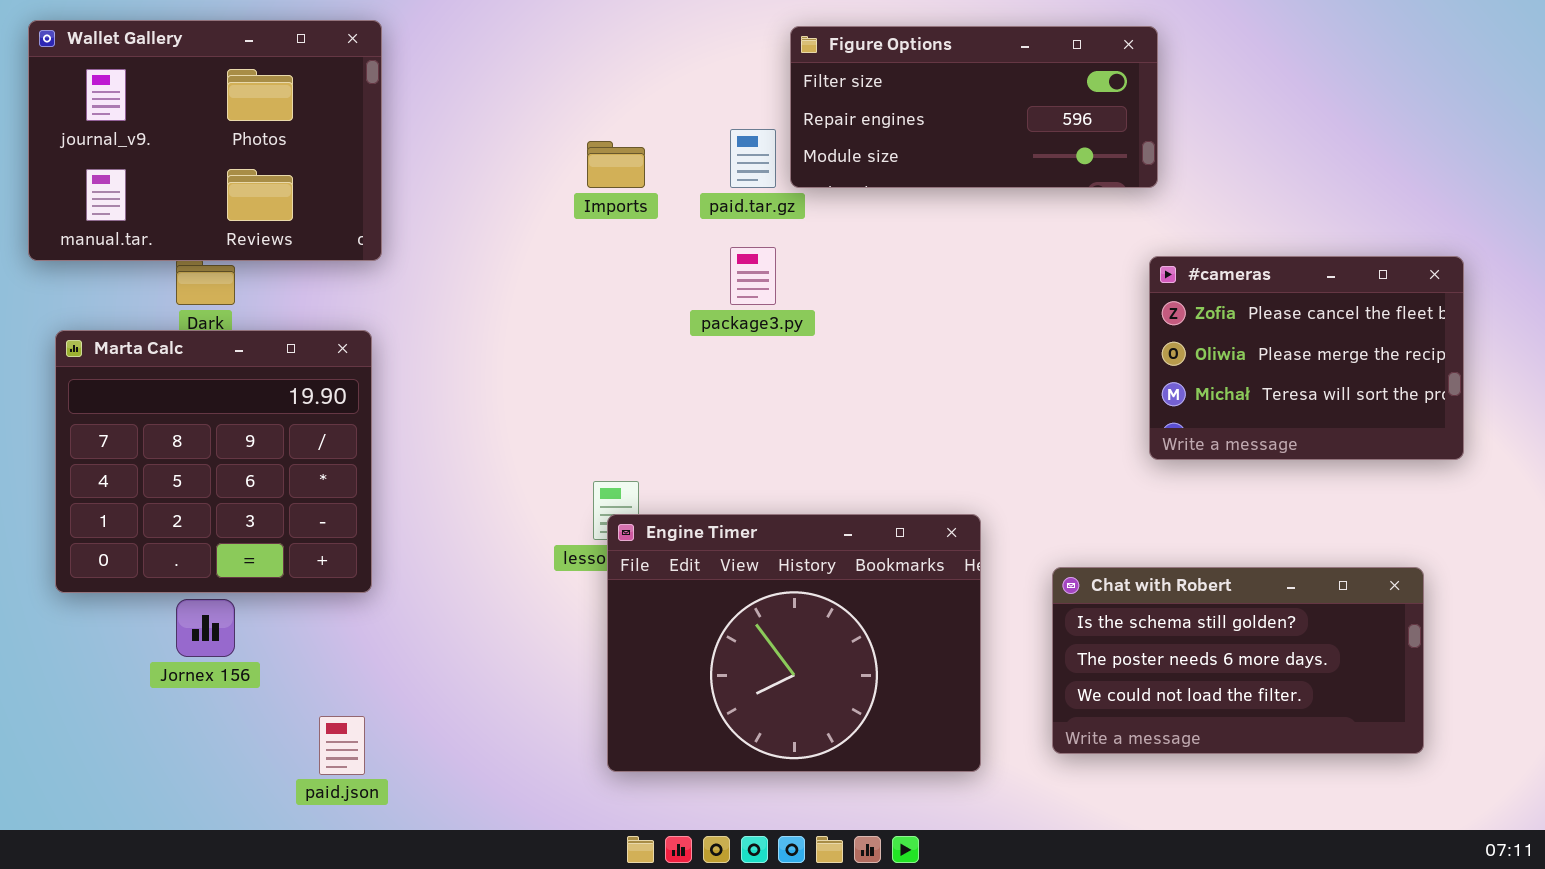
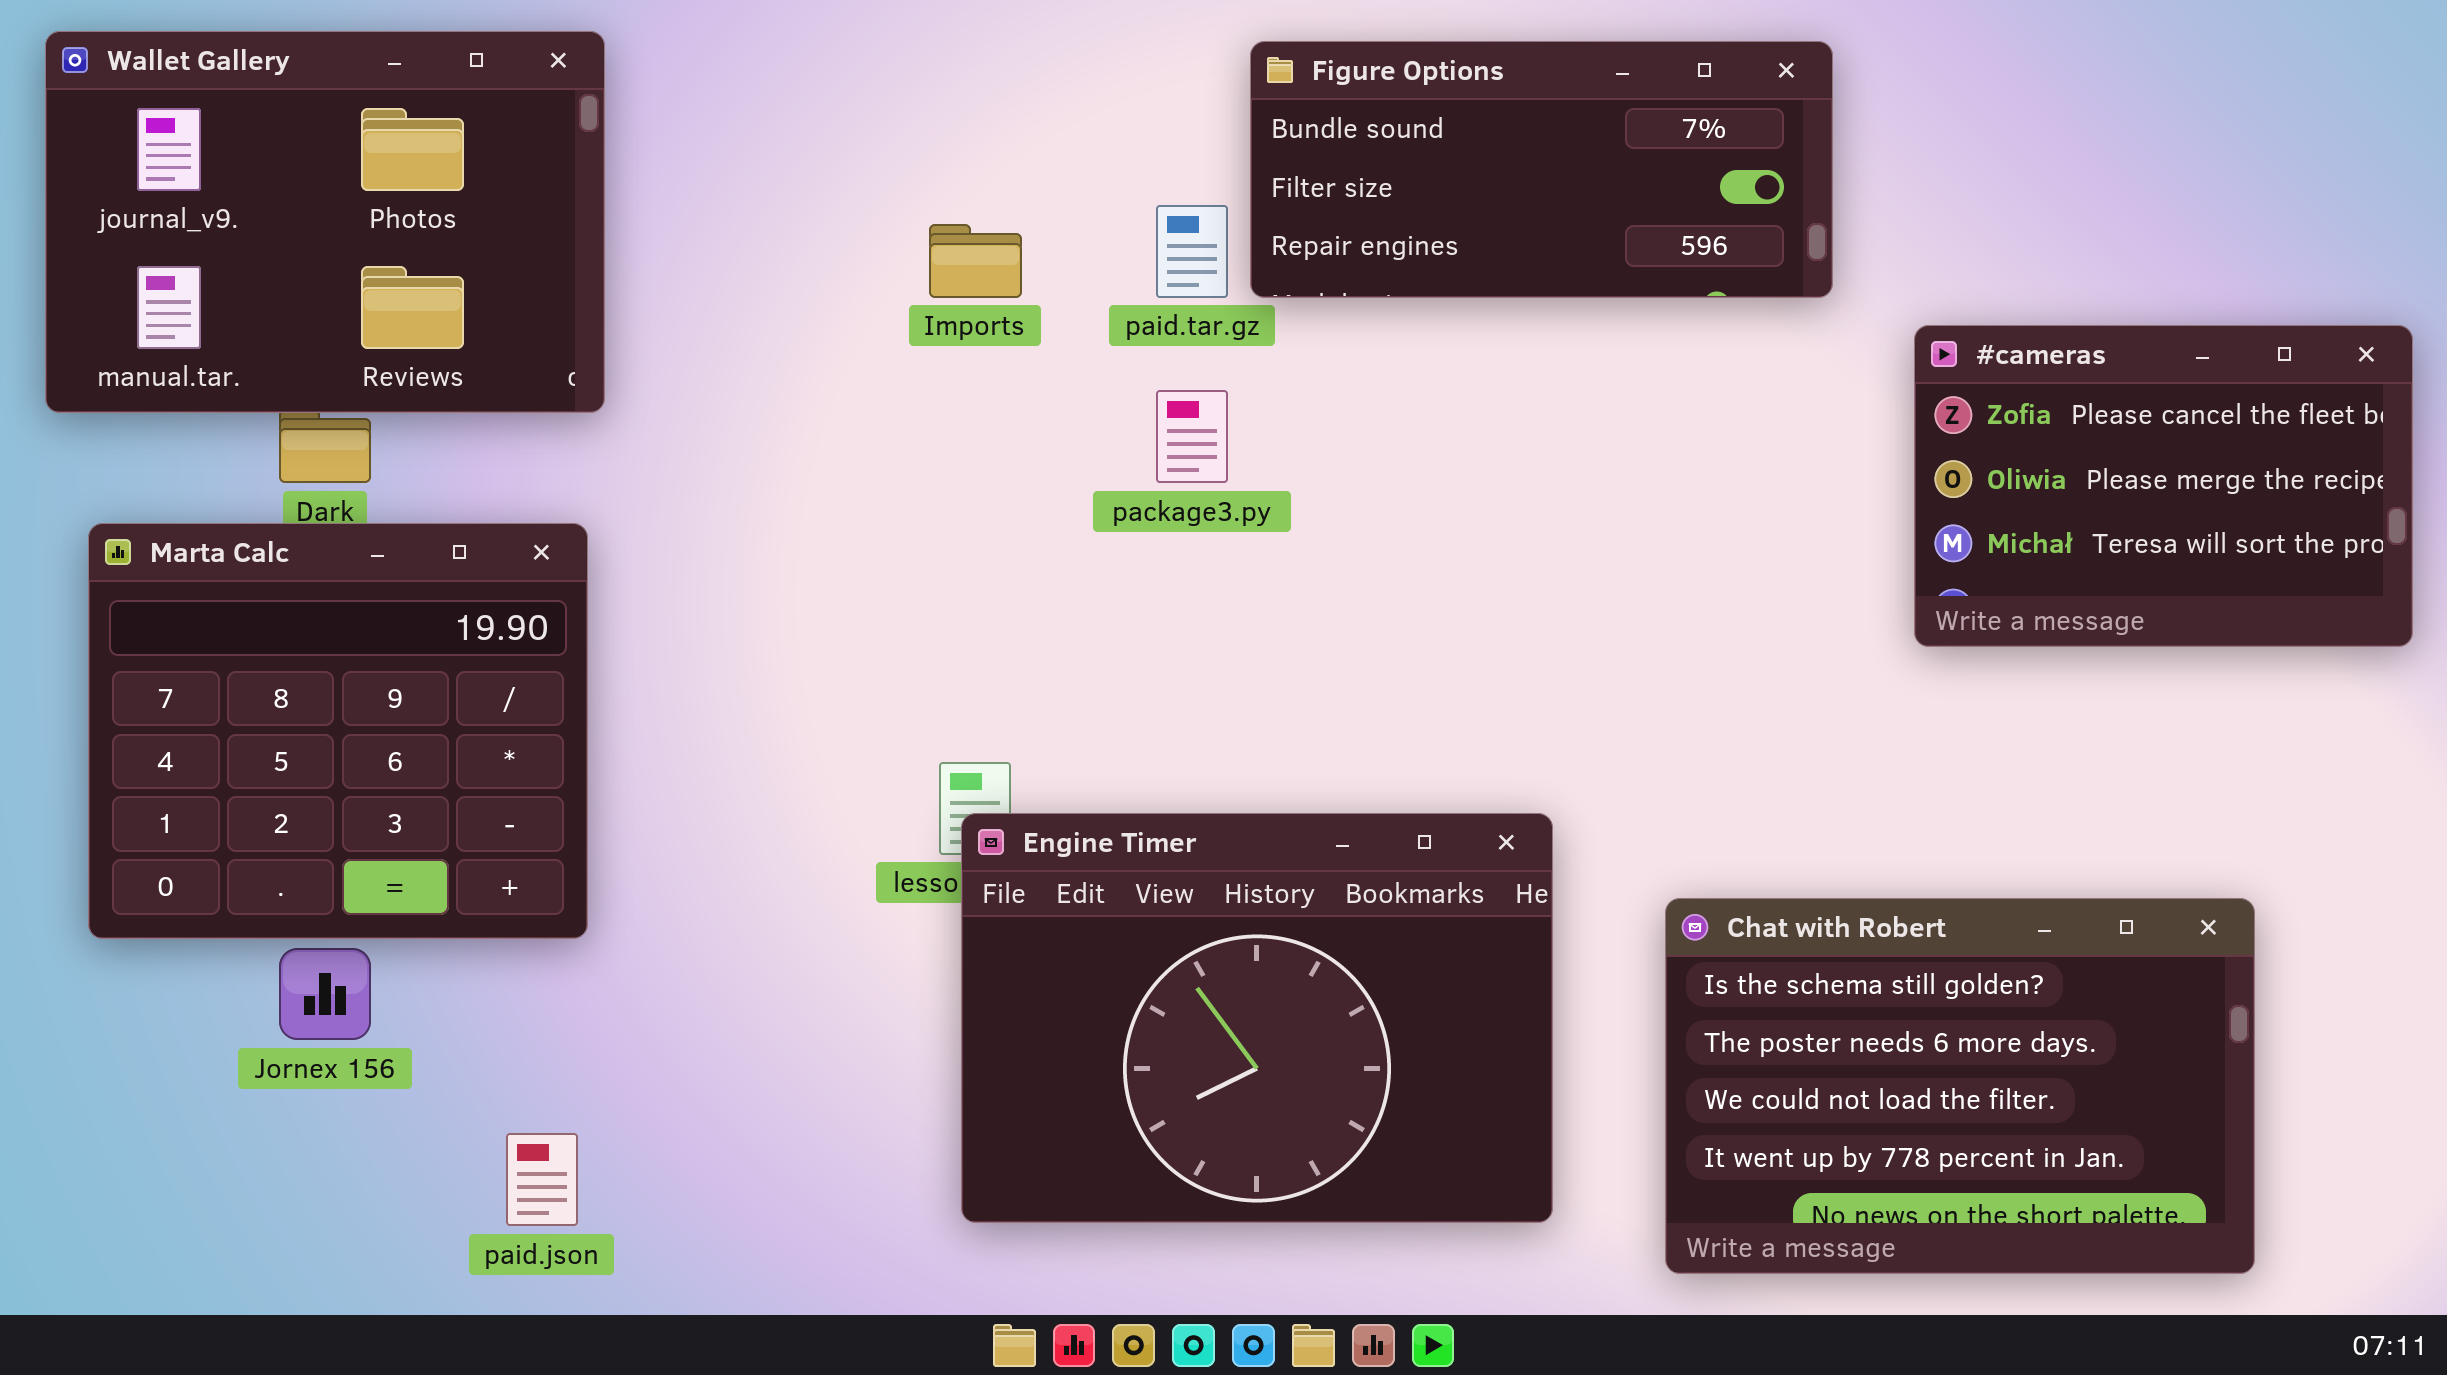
Figure Options: [790,26,1158,188] -> [1250,41,1833,298], scrolled up 1 row
#cameras: [1149,256,1464,460] -> [1914,325,2413,647], moved
Chat with Robert: [1052,567,1424,754] -> [1665,898,2255,1274], resized

